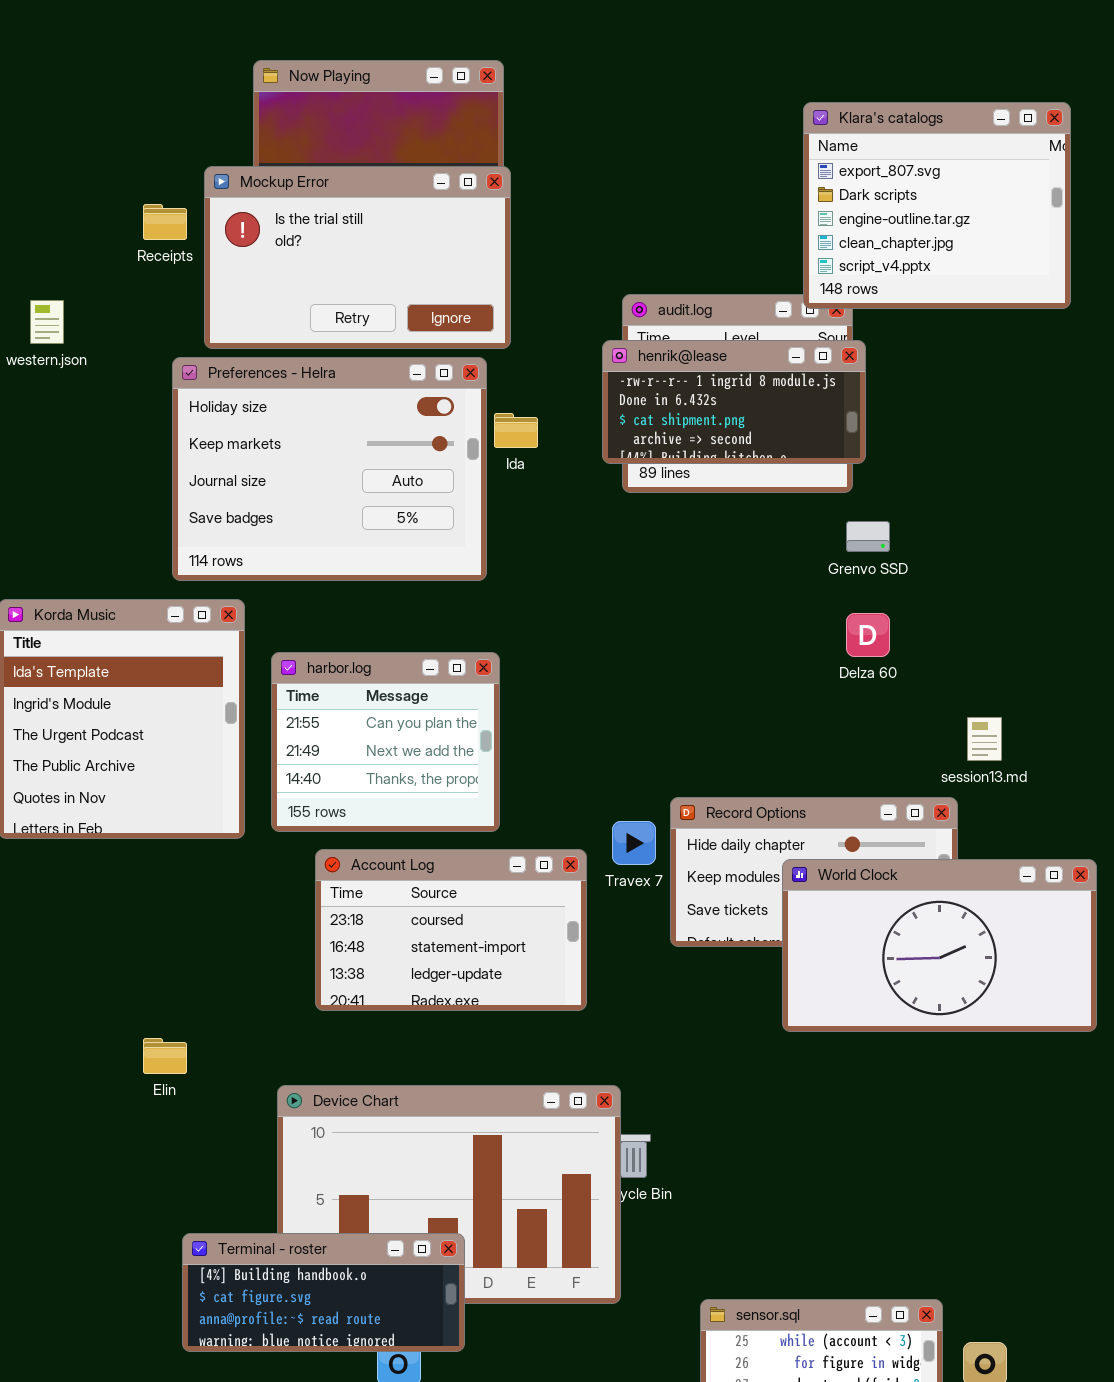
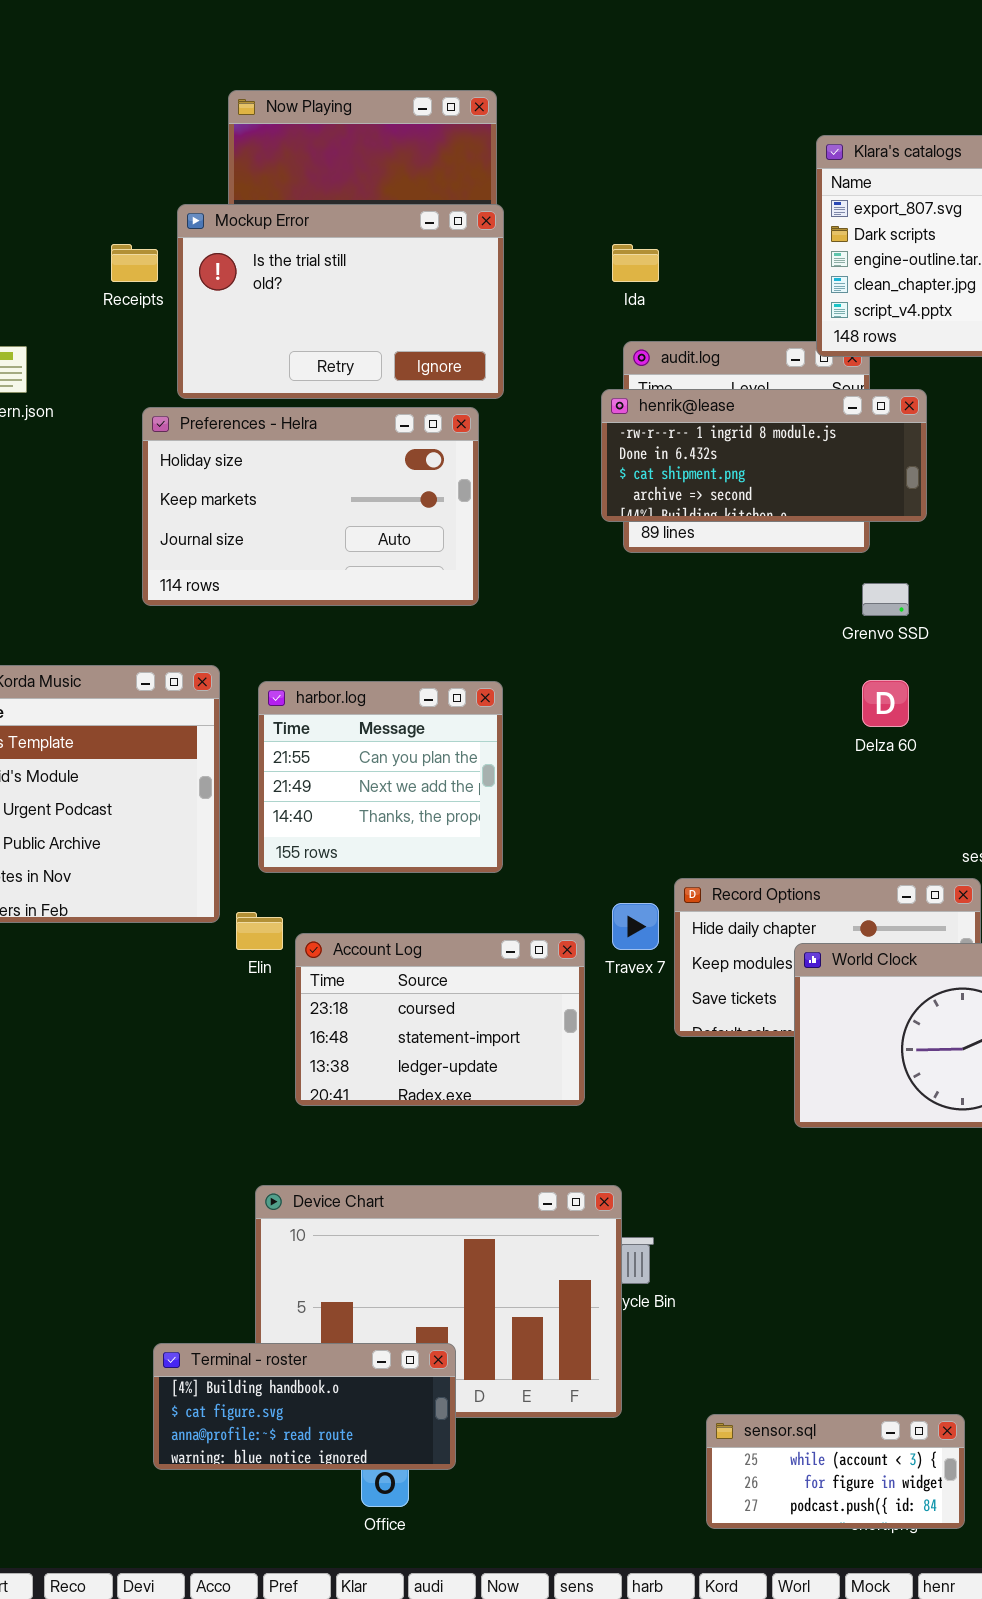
henrik@lease: [602,340,866,464] -> [601,389,927,522], resized
Preferences - Helra: [172,357,487,581] -> [142,407,479,606], resized
Ida: [494,413,538,448] -> [612,244,659,282], moved
harbor.log: [271,652,500,832] -> [258,681,503,873], moved
Elin: [143,1038,187,1074] -> [236,912,283,950], moved

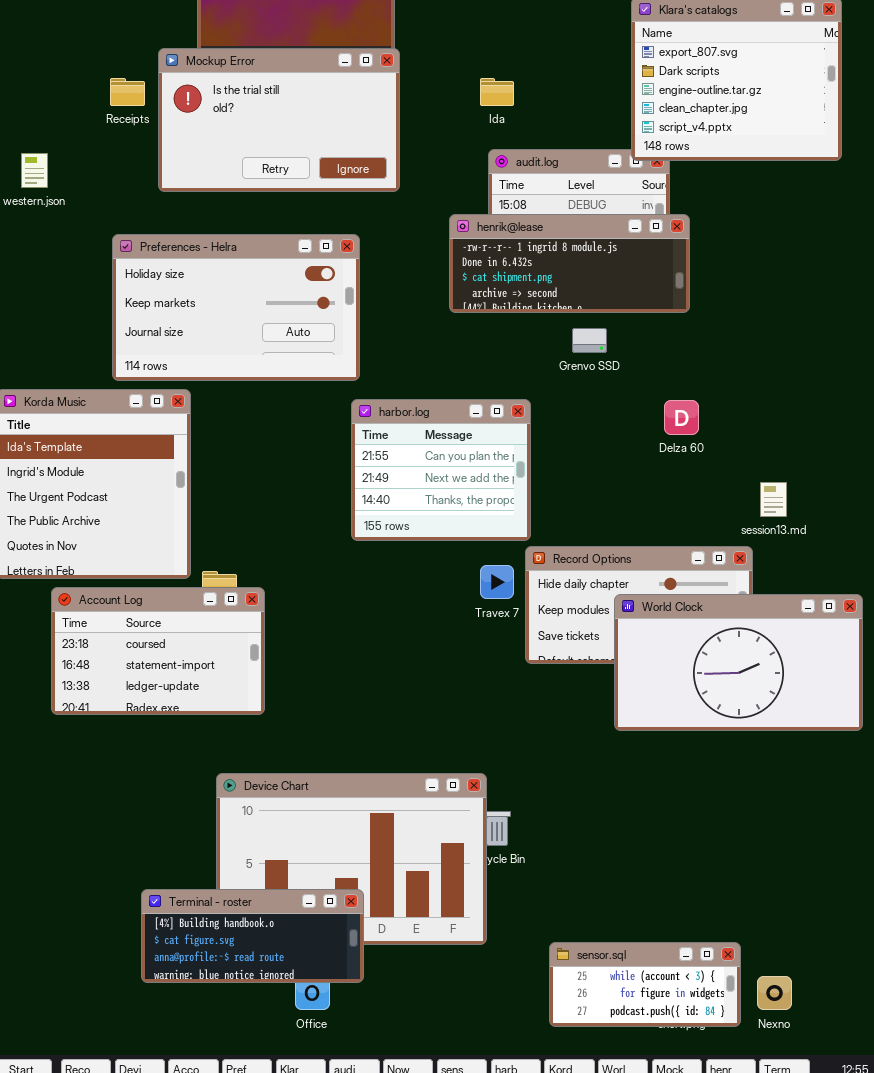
henrik@lease: [601,389,927,522] -> [449,214,690,313], moved
Preferences - Helra: [142,407,479,606] -> [112,234,360,381], moved
Grenvo SSD: [862,583,909,616] -> [572,328,607,353], moved
harbor.log: [258,681,503,873] -> [351,399,531,541], moved
Account Log: [295,933,585,1106] -> [51,587,265,715], moved

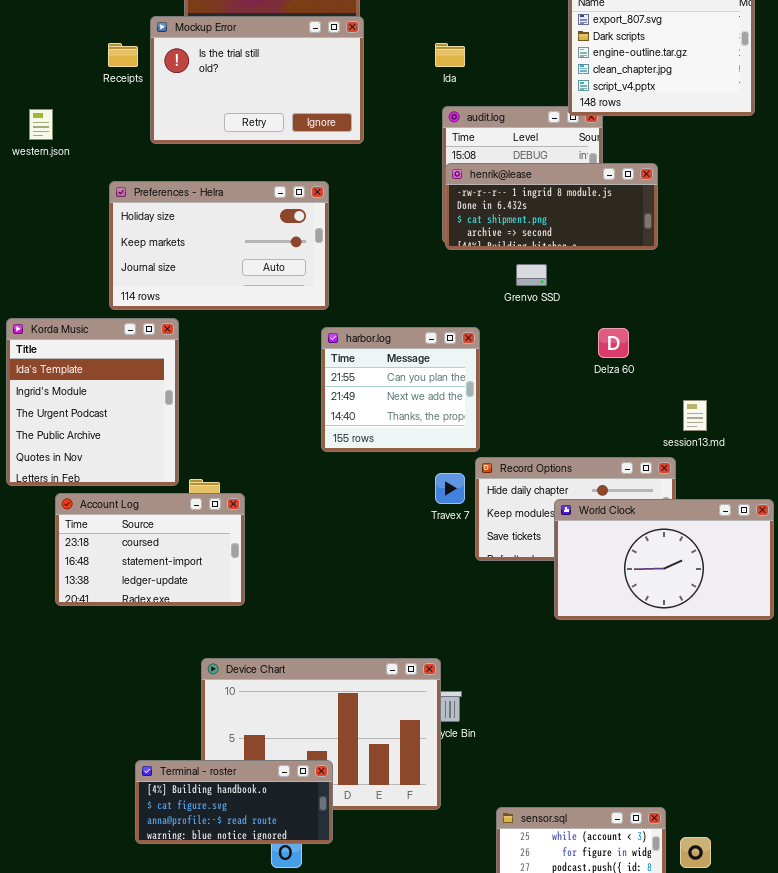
henrik@lease: [449,214,690,313] -> [445,163,658,250], moved

